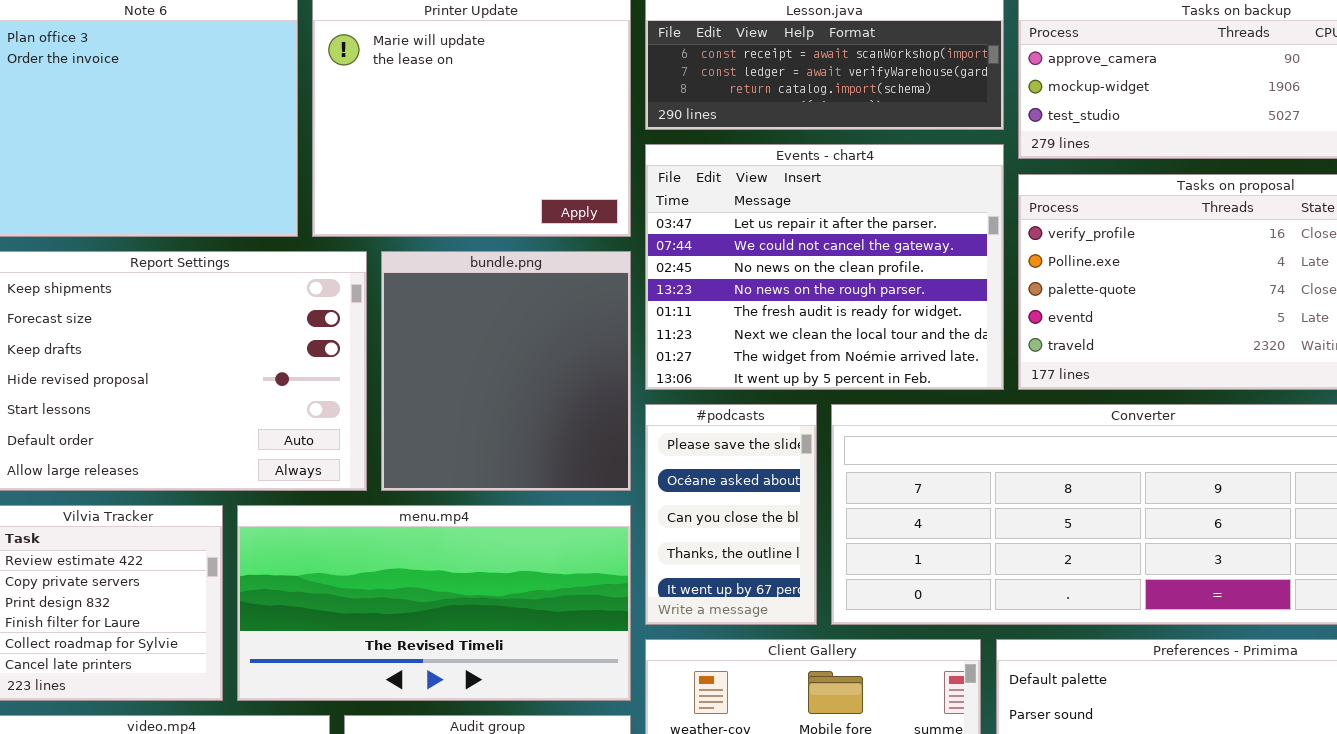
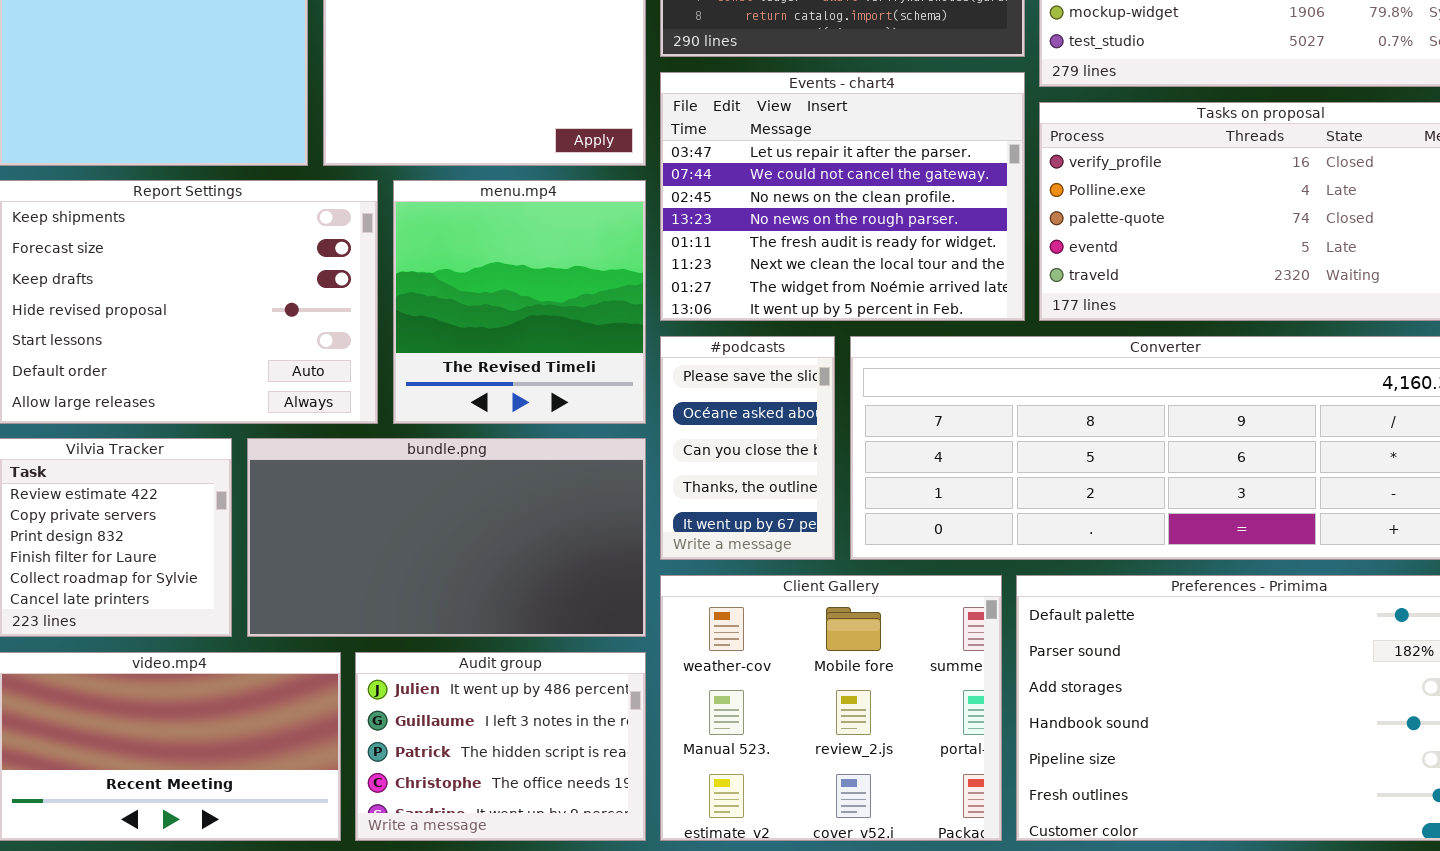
bundle.png: [381,251,631,491] -> [247,438,646,637], moved, resized
menu.mp4: [237,505,631,701] -> [393,180,646,424], moved, resized

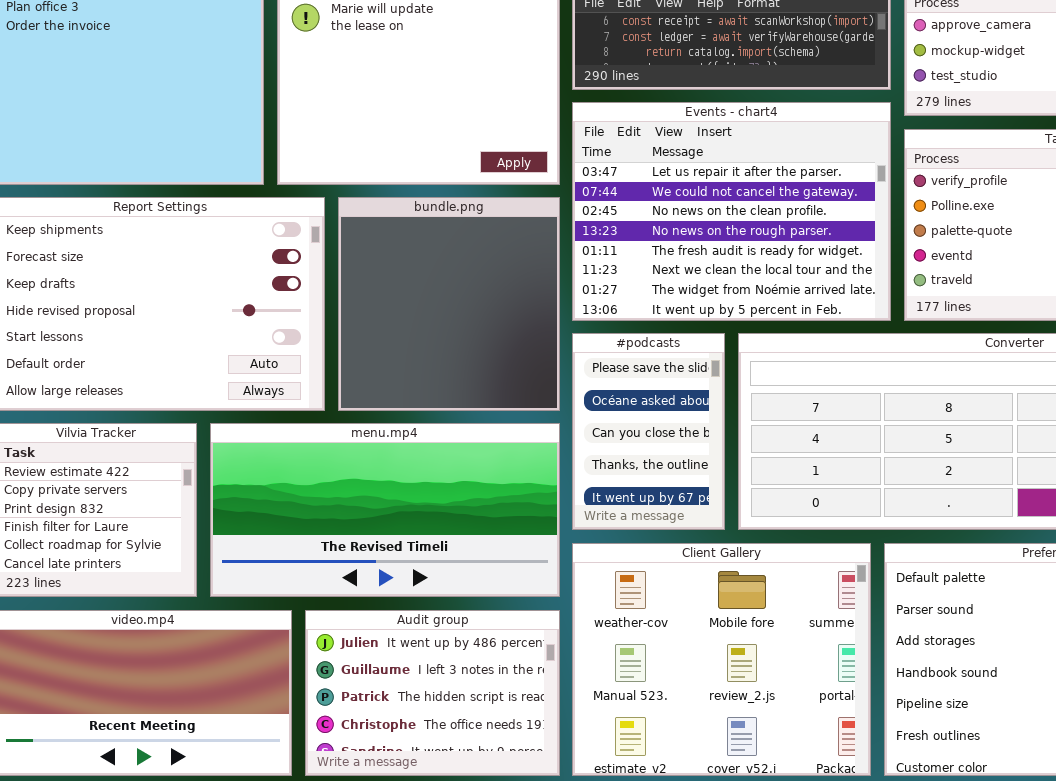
menu.mp4: [393,180,646,424] -> [210,423,560,597], moved, resized
bundle.png: [247,438,646,637] -> [338,197,560,411], moved, resized

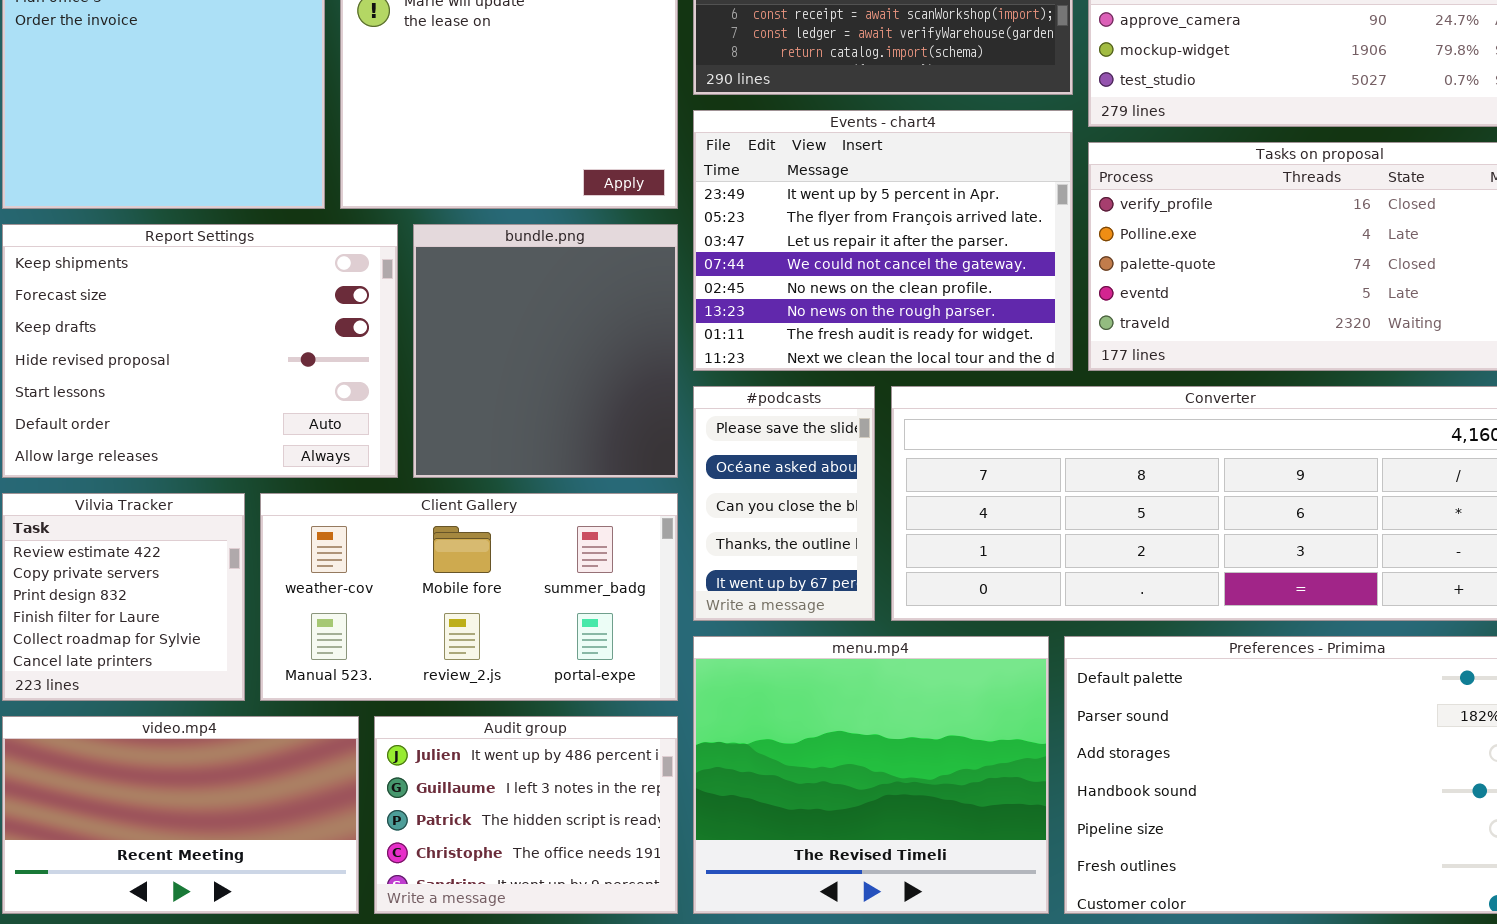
Events - chart4: [572,102,891,321] -> [693,110,1073,371], scrolled up 2 rows
menu.mp4: [210,423,560,597] -> [693,636,1049,914], moved, resized
Client Gallery: [572,543,871,776] -> [260,493,678,701], moved, resized

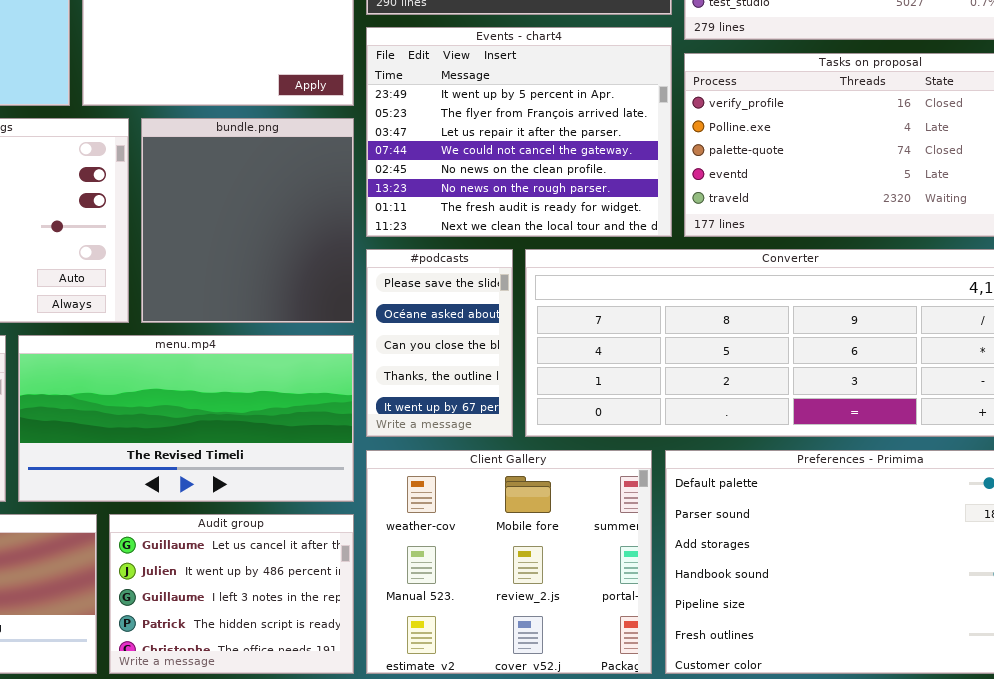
Client Gallery: [260,493,678,701] -> [366,450,652,674], moved, resized
menu.mp4: [693,636,1049,914] -> [18,335,354,502], moved, resized
Audit group: [374,716,678,914] -> [109,514,354,674], scrolled up 1 row

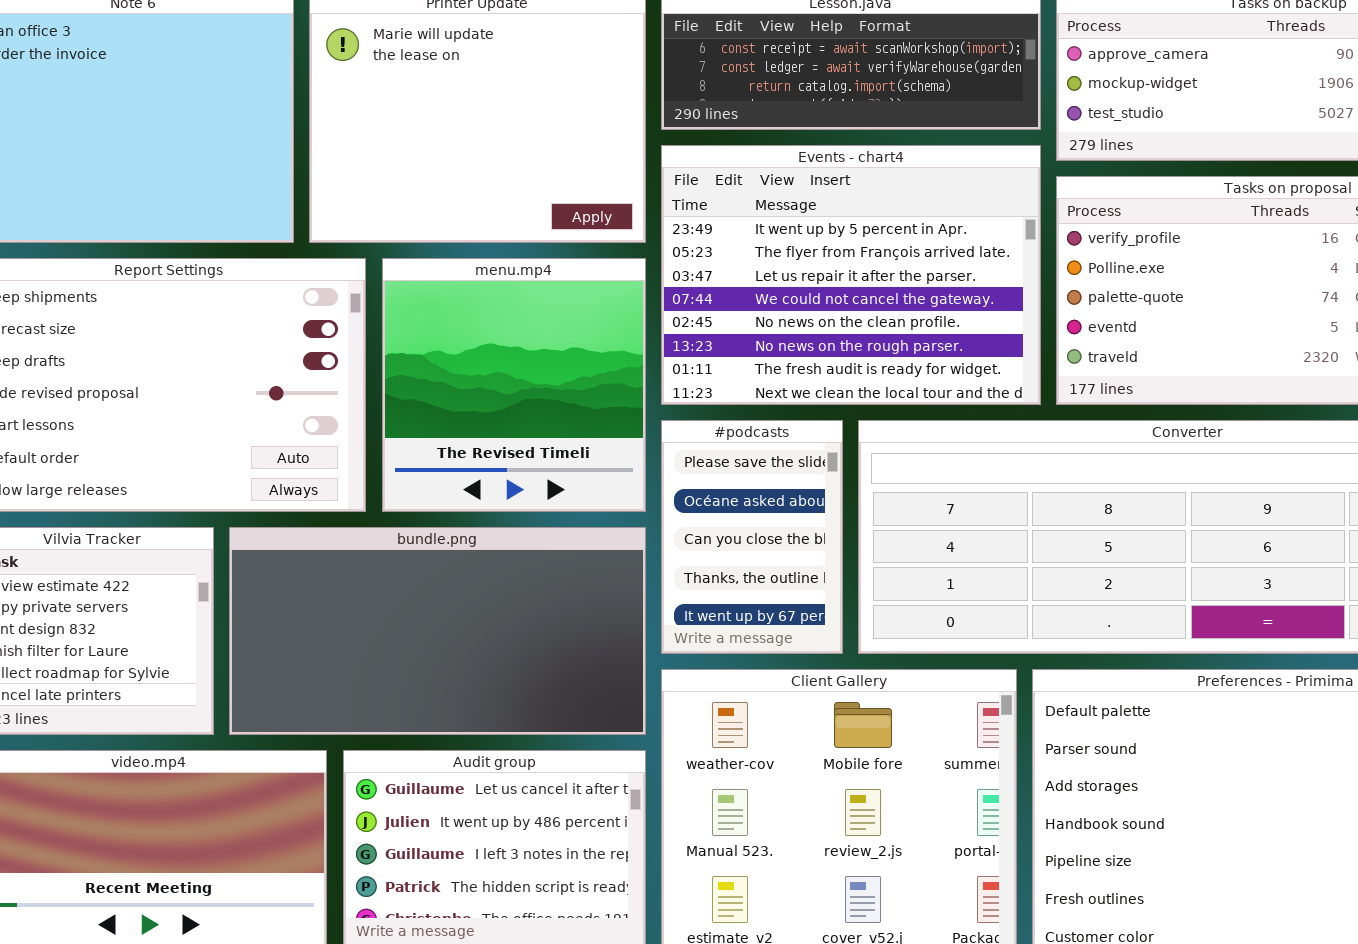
bundle.png: [141,118,354,323] -> [229,527,646,735], moved, resized
menu.mp4: [18,335,354,502] -> [382,258,646,512], moved, resized

